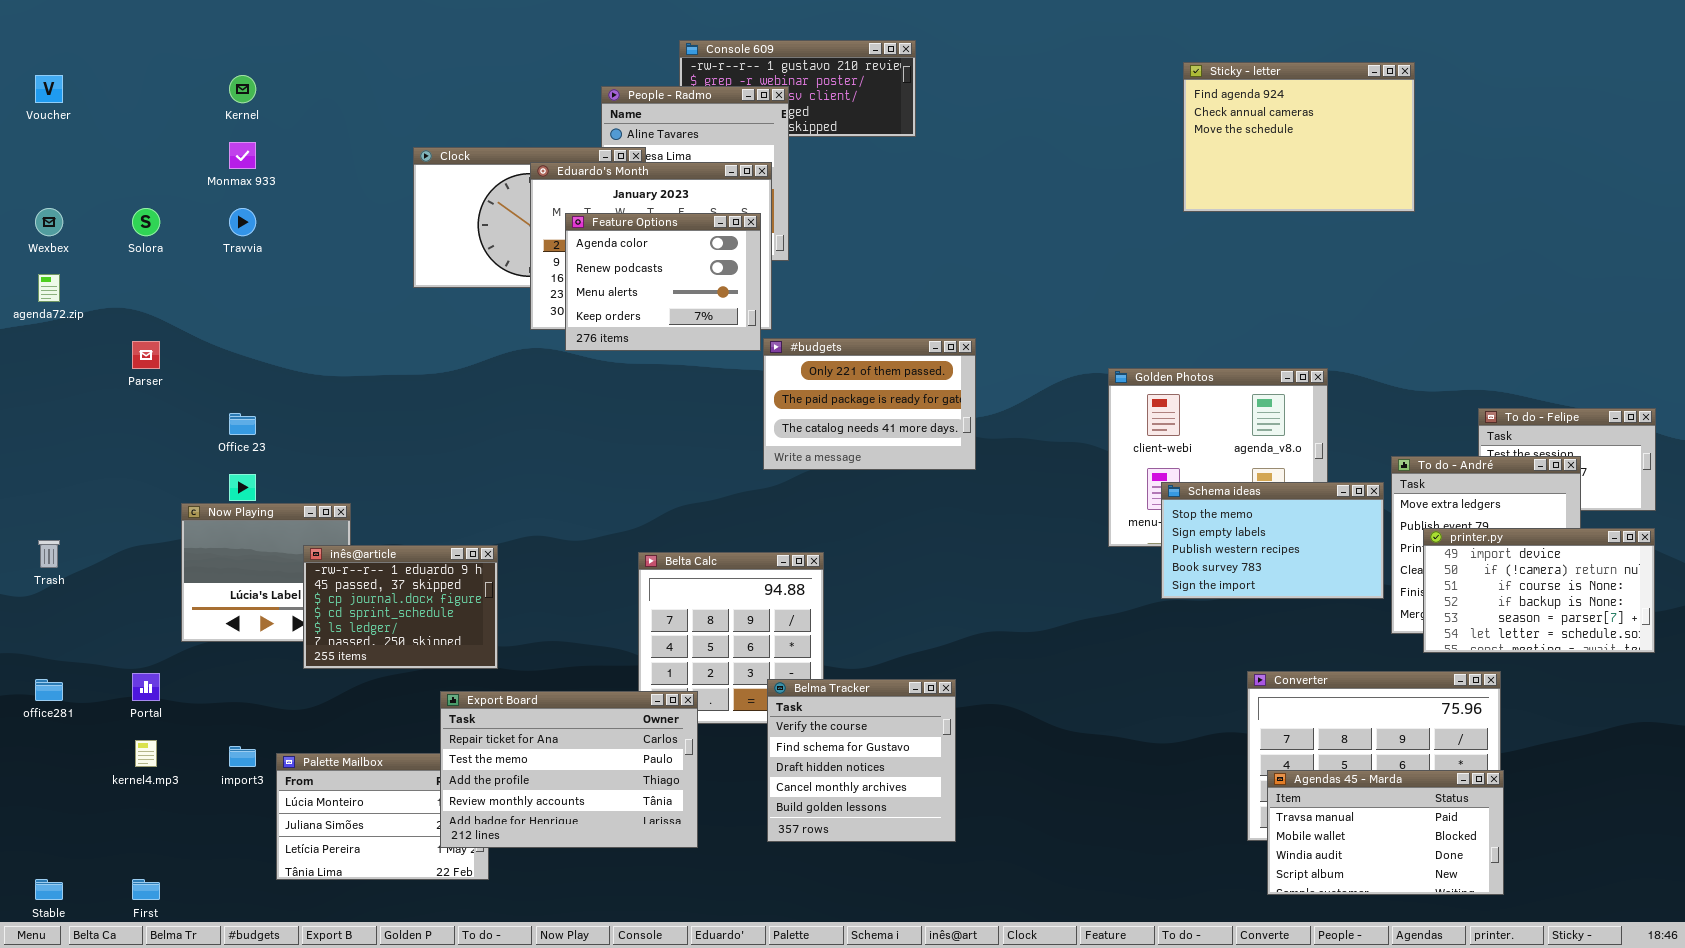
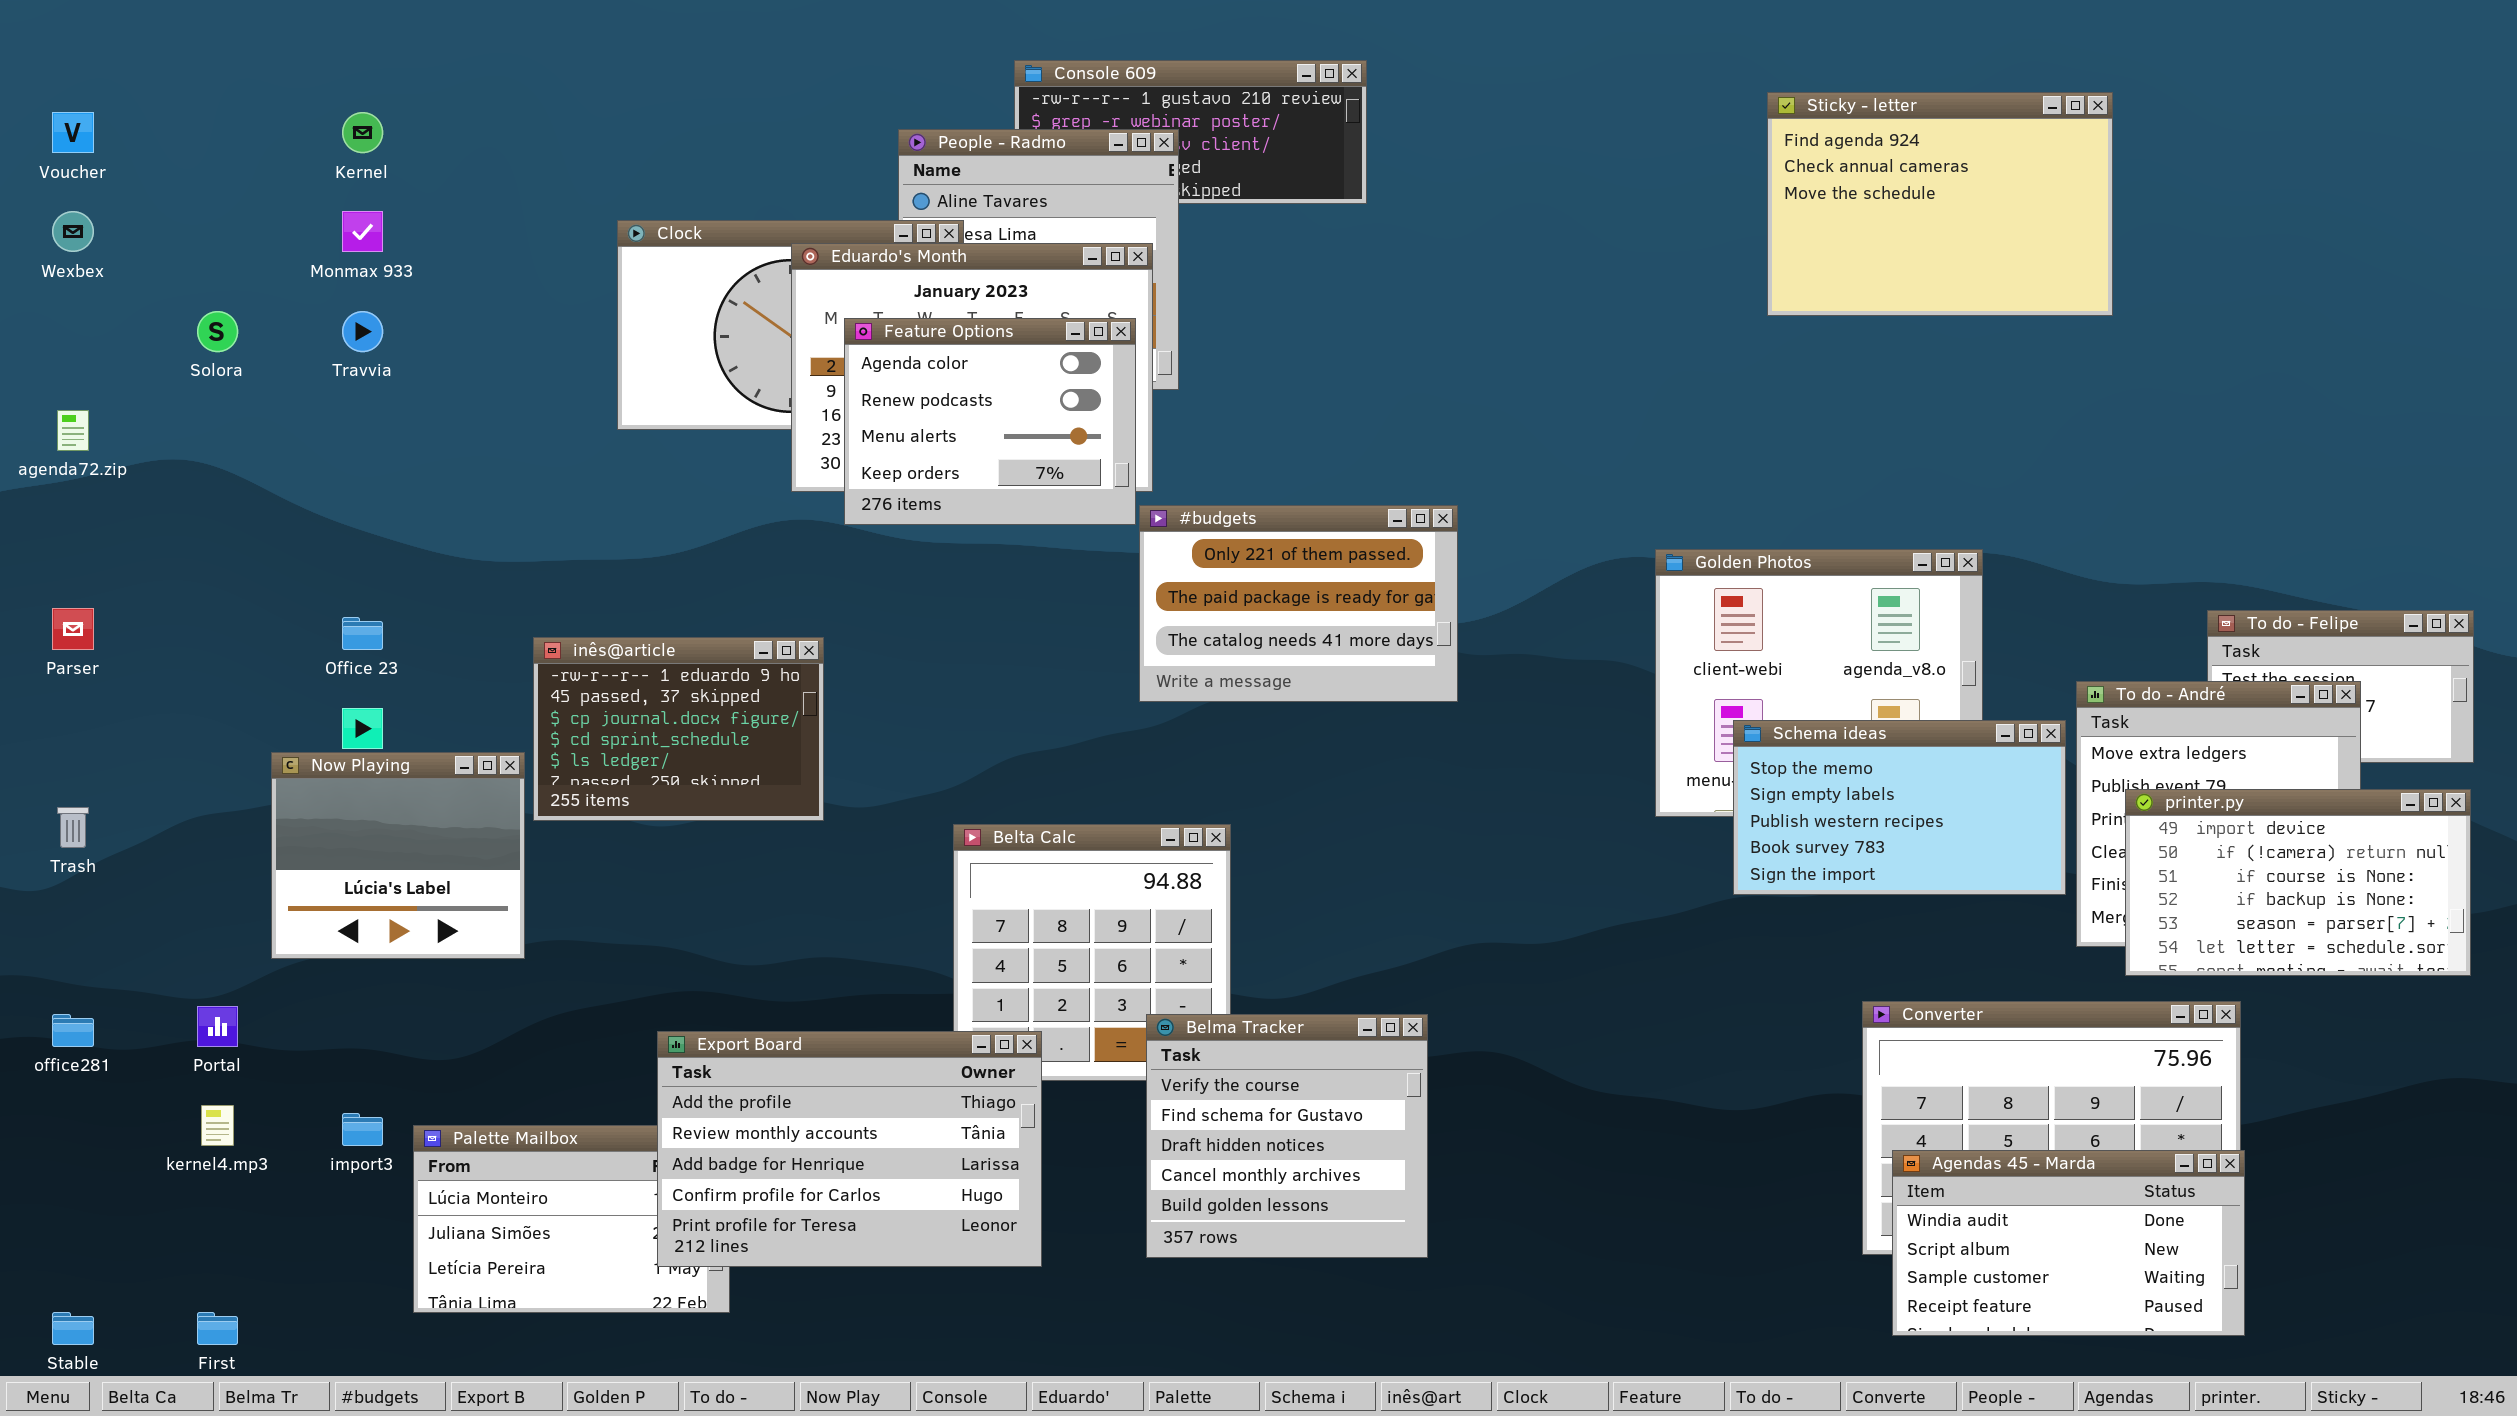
Wexbex: [35,208,63,236] -> [52,211,94,252], moved
Parser: [132,341,160,369] -> [52,608,94,650], moved
inês@article: [303,545,498,669] -> [533,637,824,821], moved
Export Board: [440,691,698,848] -> [657,1031,1042,1267], scrolled down 2 rows
Agendas 45 - Marda: [1267,770,1504,895] -> [1892,1150,2245,1336], scrolled down 2 rows

